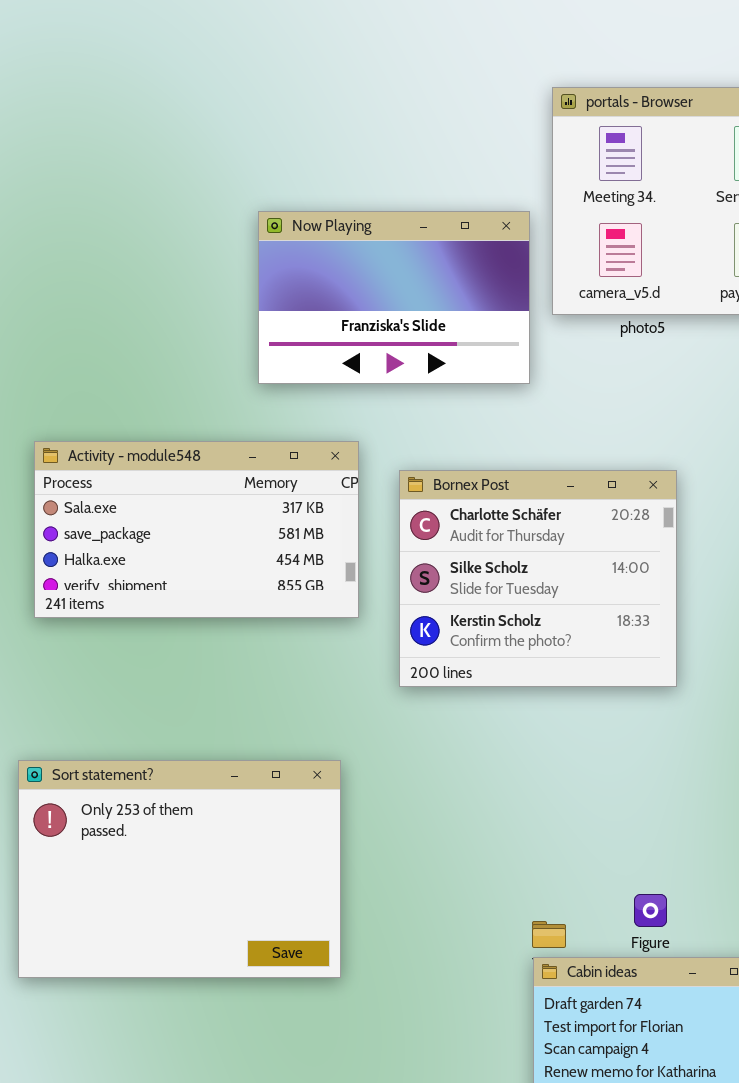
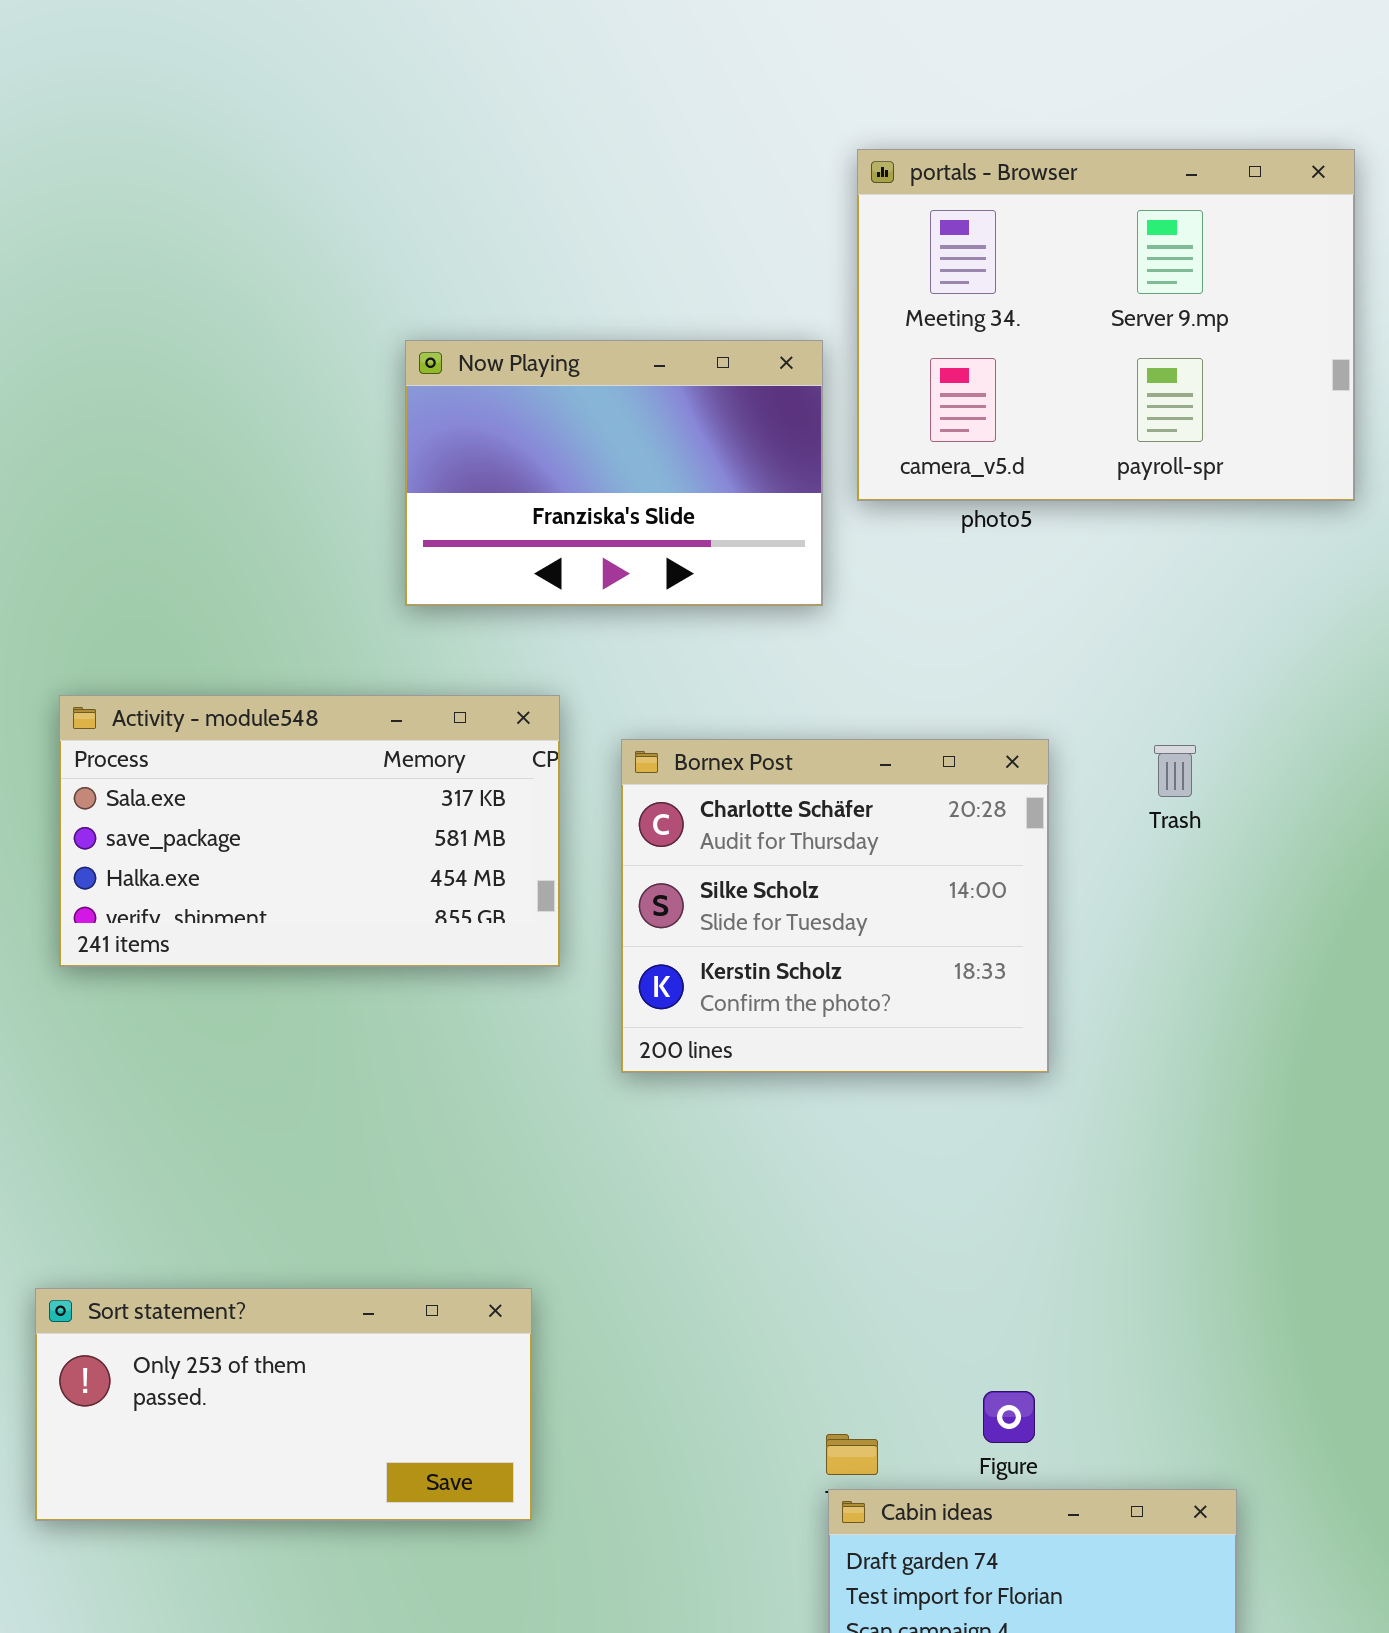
Sort statement?: [18,760,341,978] -> [35,1288,532,1521], resized

